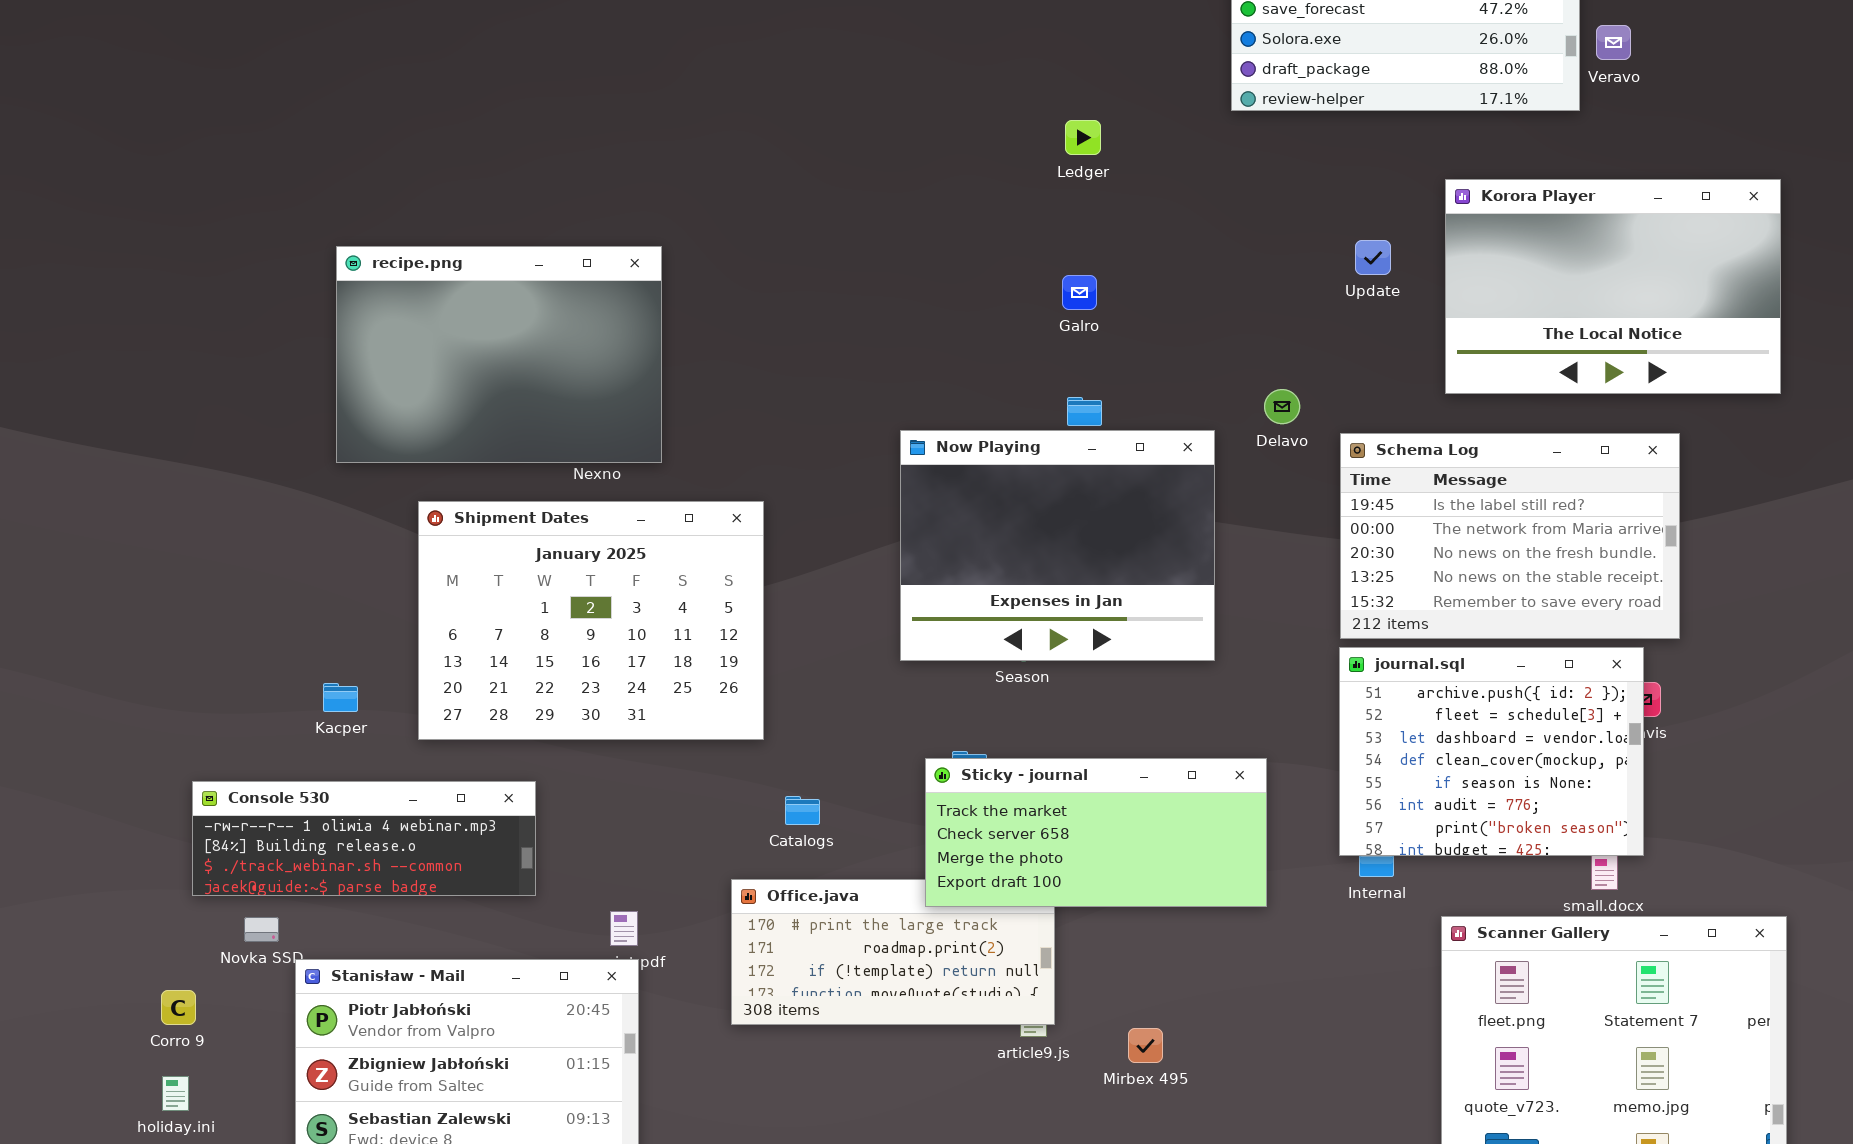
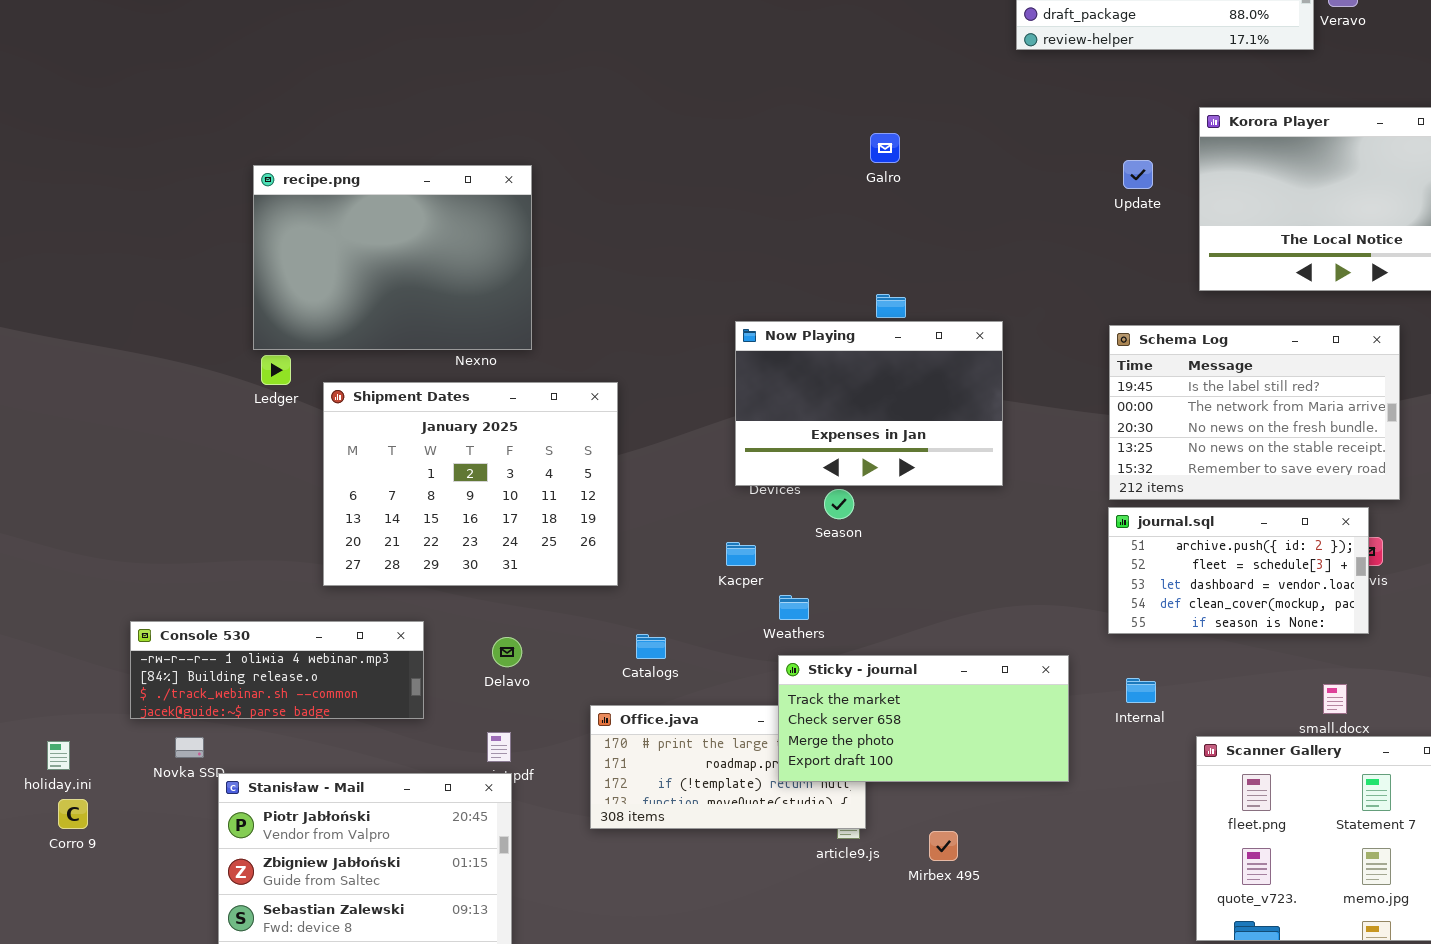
Ledger: [1065,120,1101,155] -> [261,355,291,385], moved
Galro: [1062,275,1097,310] -> [870,133,900,163], moved
Delavo: [1264,389,1300,424] -> [492,637,522,667], moved
Now Playing: [900,430,1215,661] -> [735,321,1003,486], resized
journal.sql: [1339,647,1644,856] -> [1108,507,1369,634], resized
Kacper: [323,683,358,712] -> [726,542,756,566], moved
Sticky - journal: [925,758,1267,907] -> [778,655,1069,782], moved
Corro 9: [161,990,196,1025] -> [58,799,88,829], moved
holiday.ini: [162,1076,189,1111] -> [47,741,70,770], moved

